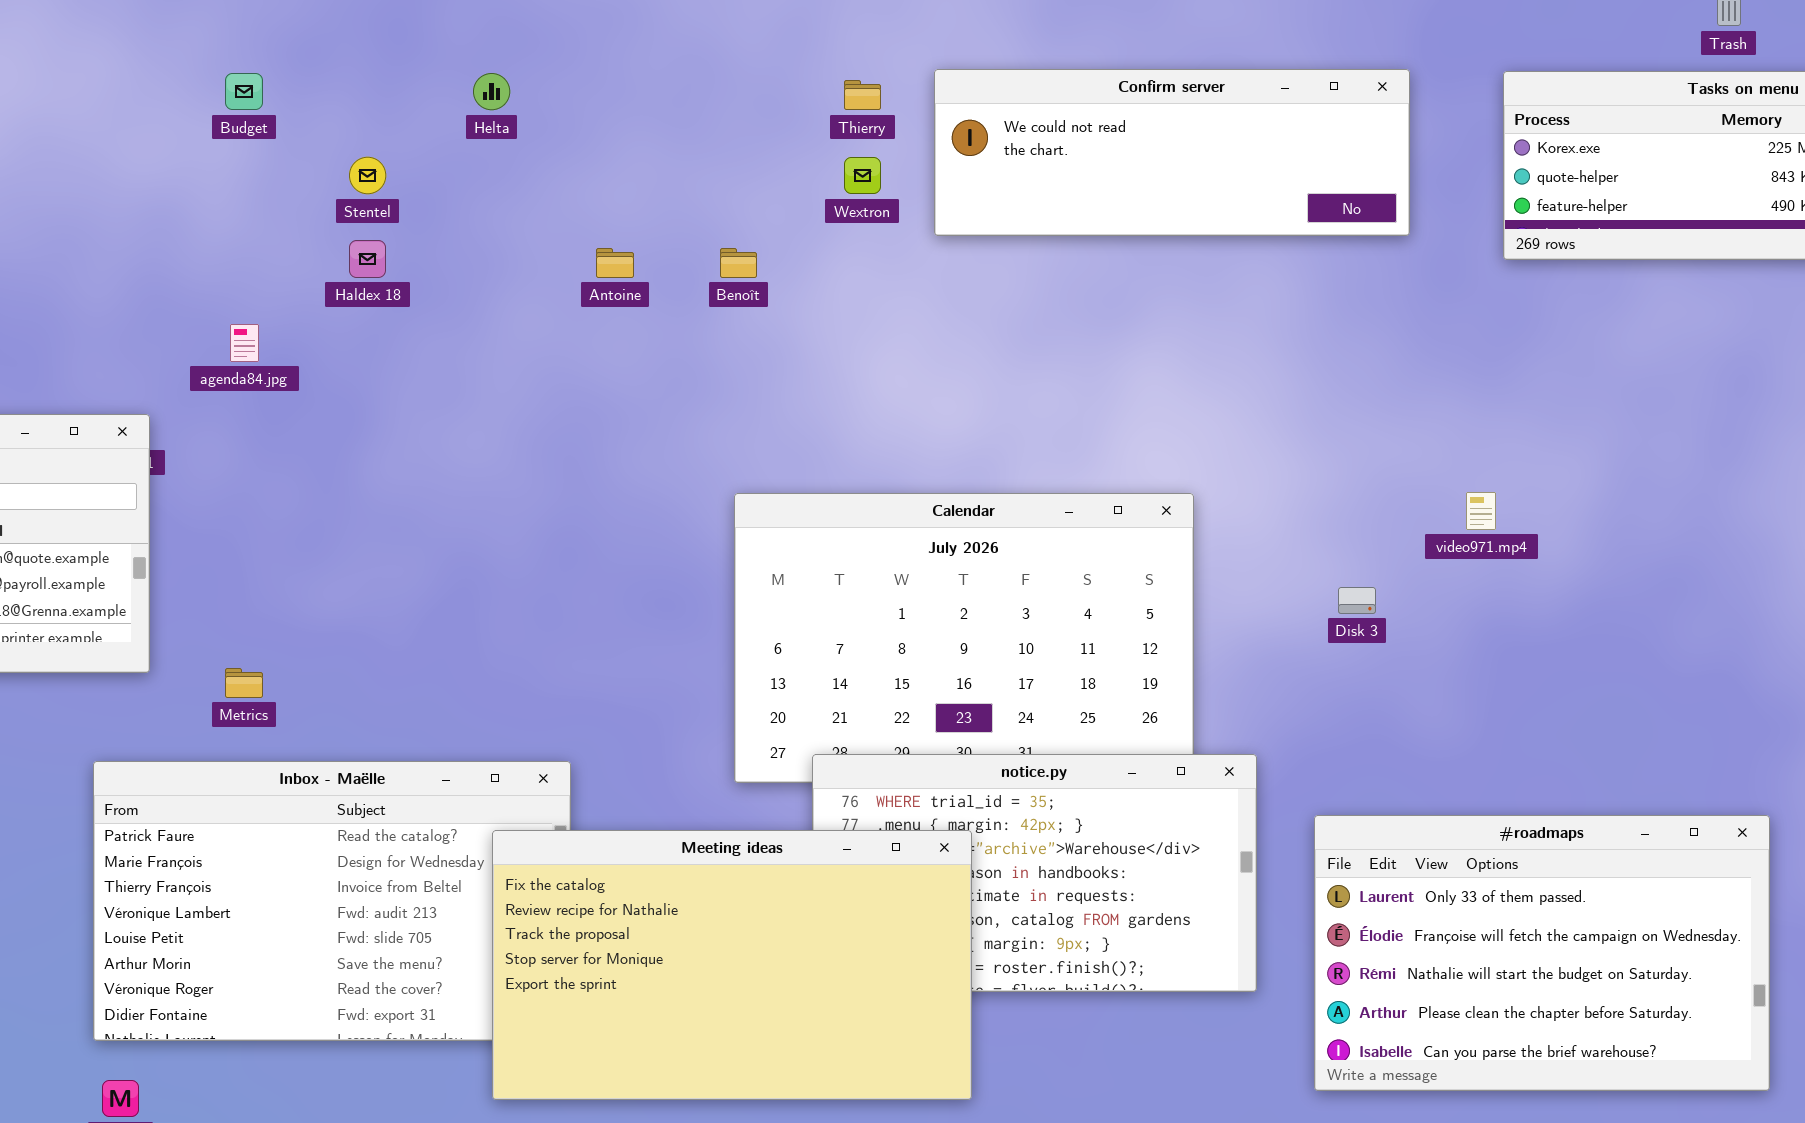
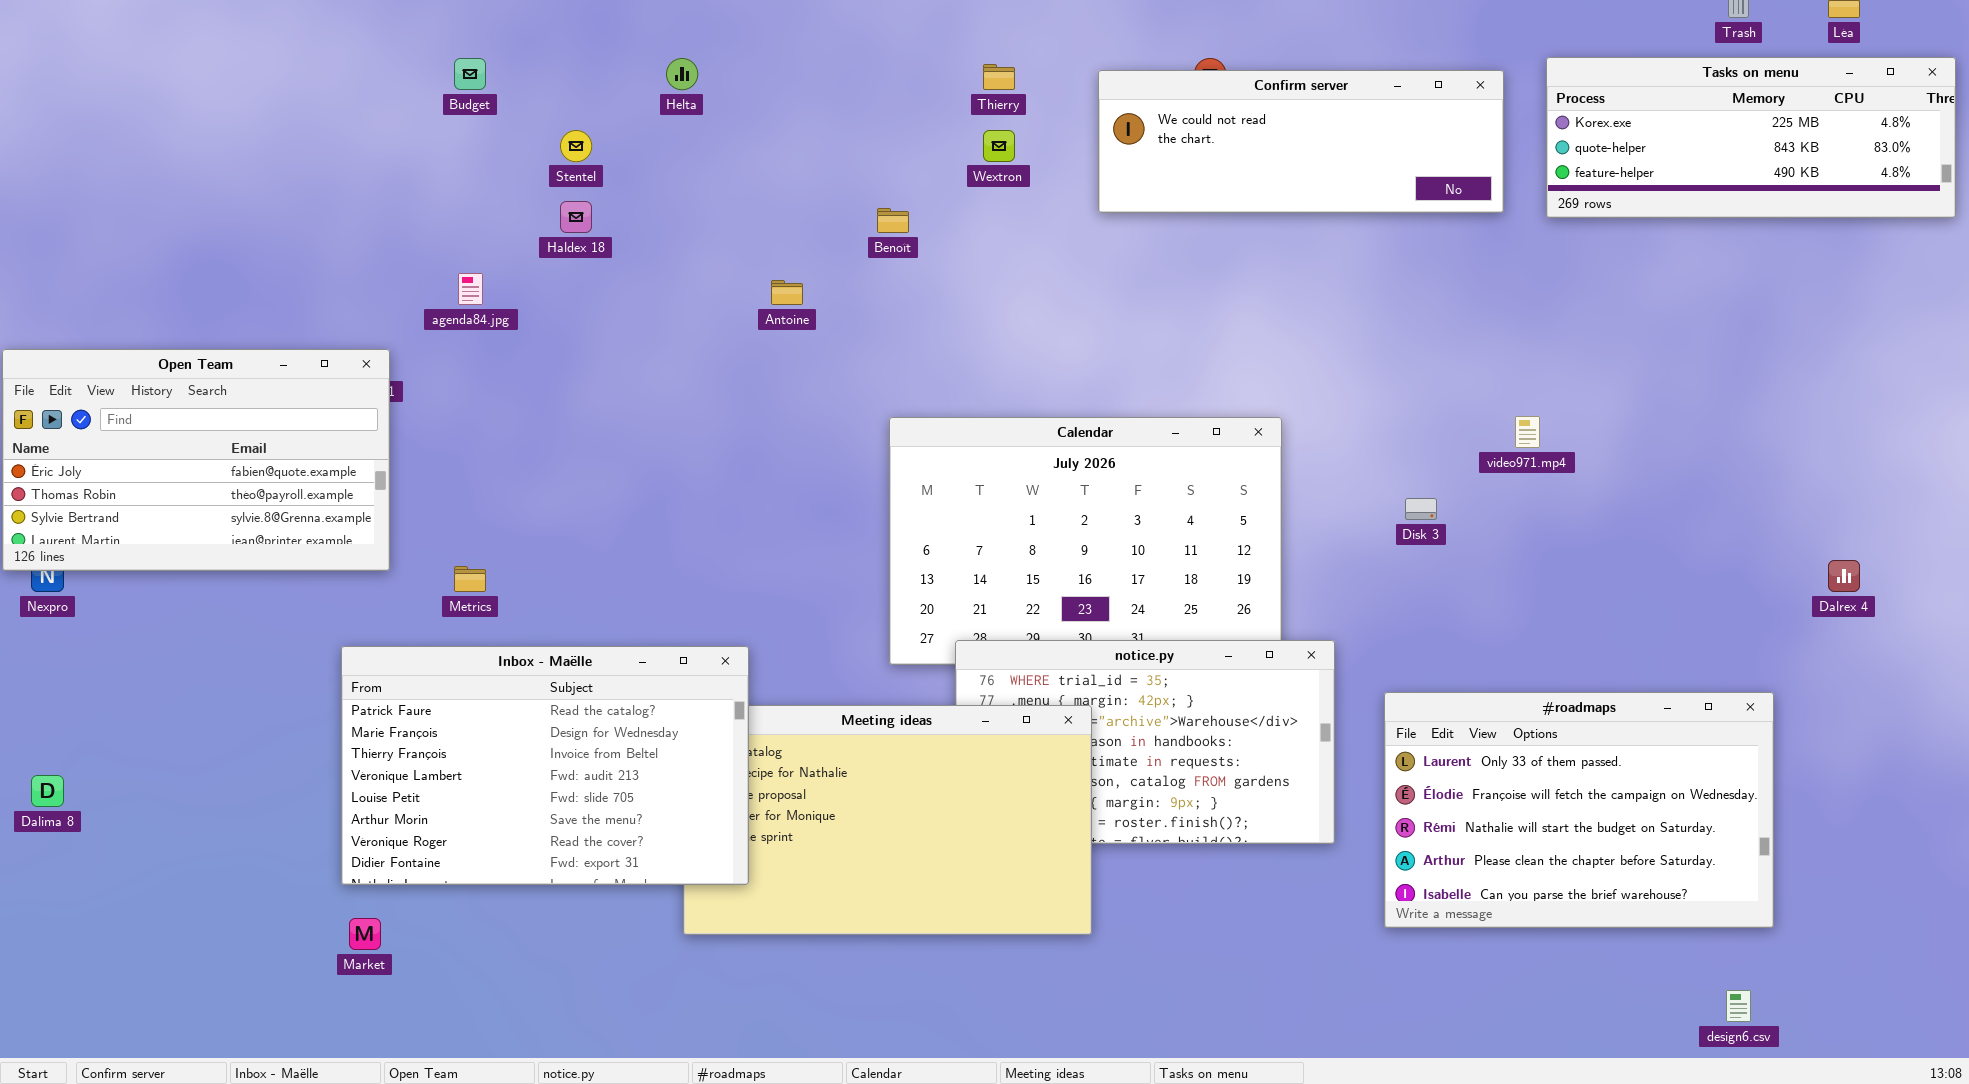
Confirm server: [934,69,1410,236] -> [1098,70,1504,213], moved
Antoine: [596,248,634,278] -> [771,280,803,305], moved
Inbox - Maëlle: [93,761,571,1041] -> [341,646,749,885], raised

